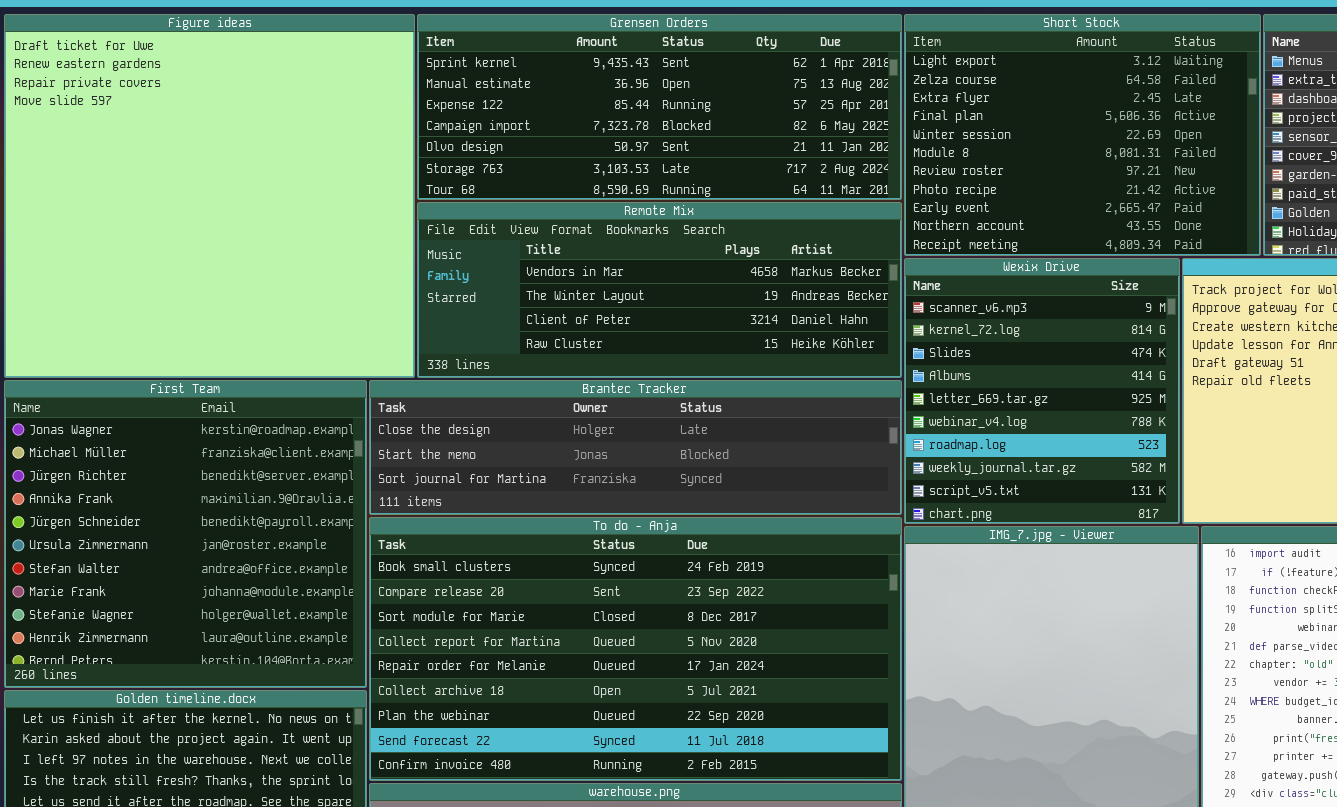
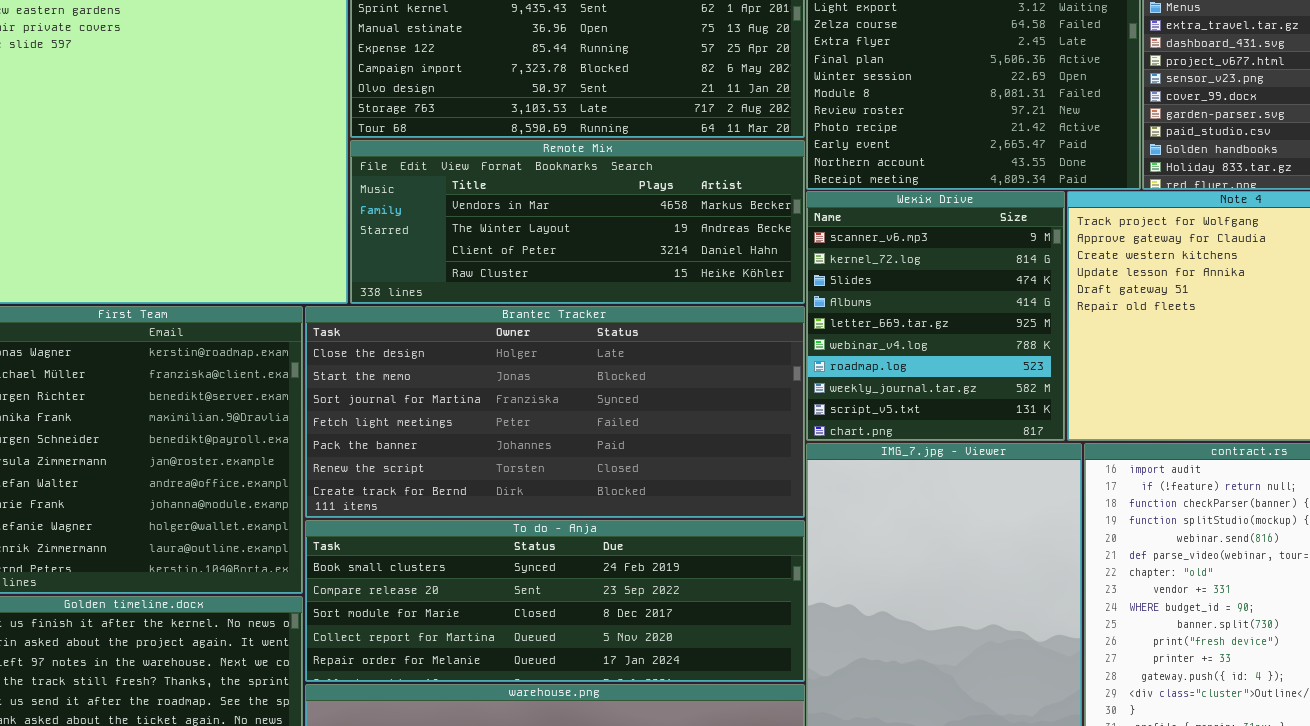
Brantec Tracker: [369,380,902,515] -> [305,306,805,518], resized
To do - Anja: [369,517,902,781] -> [305,520,805,682], resized

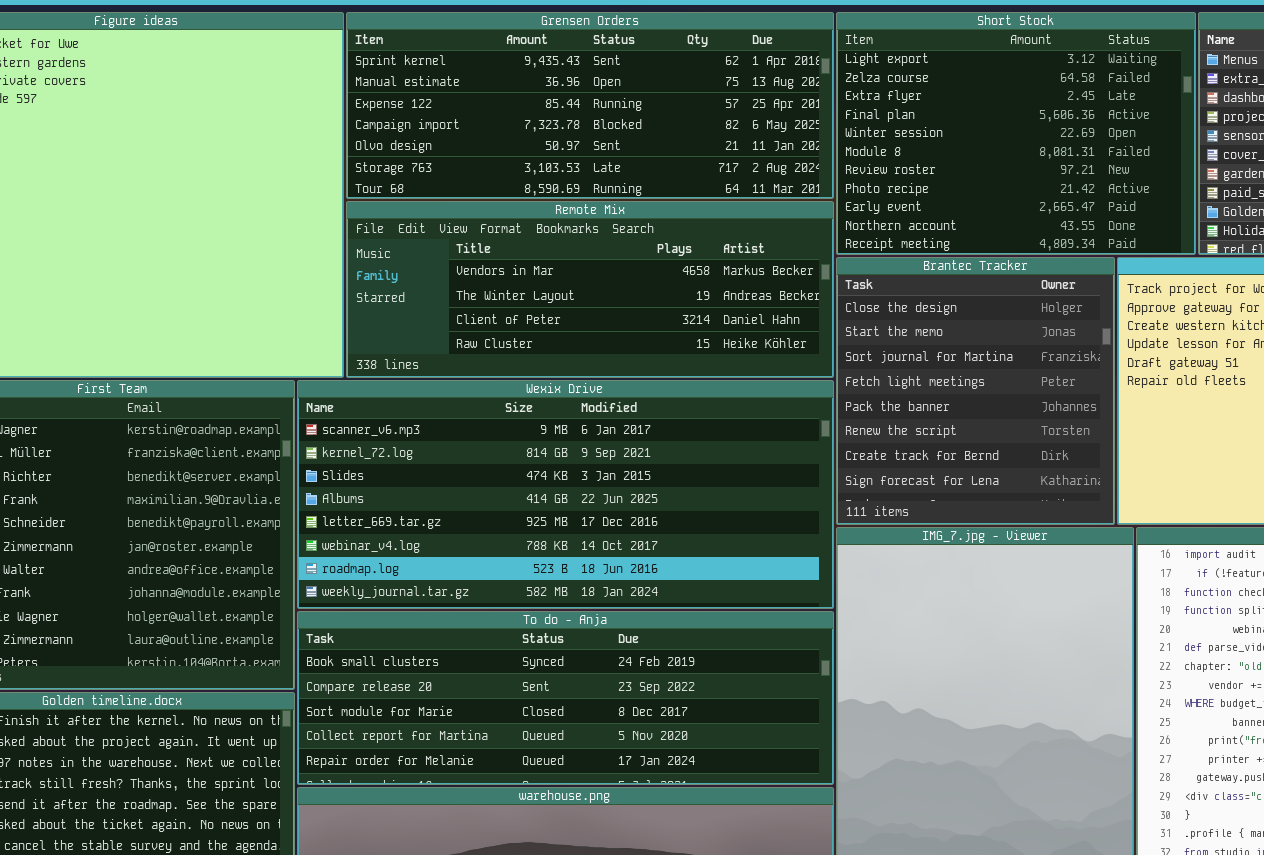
Wexix Drive: [806,191,1065,441] -> [297,380,834,609], moved, resized
Brantec Tracker: [305,306,805,518] -> [836,257,1115,525], moved, resized

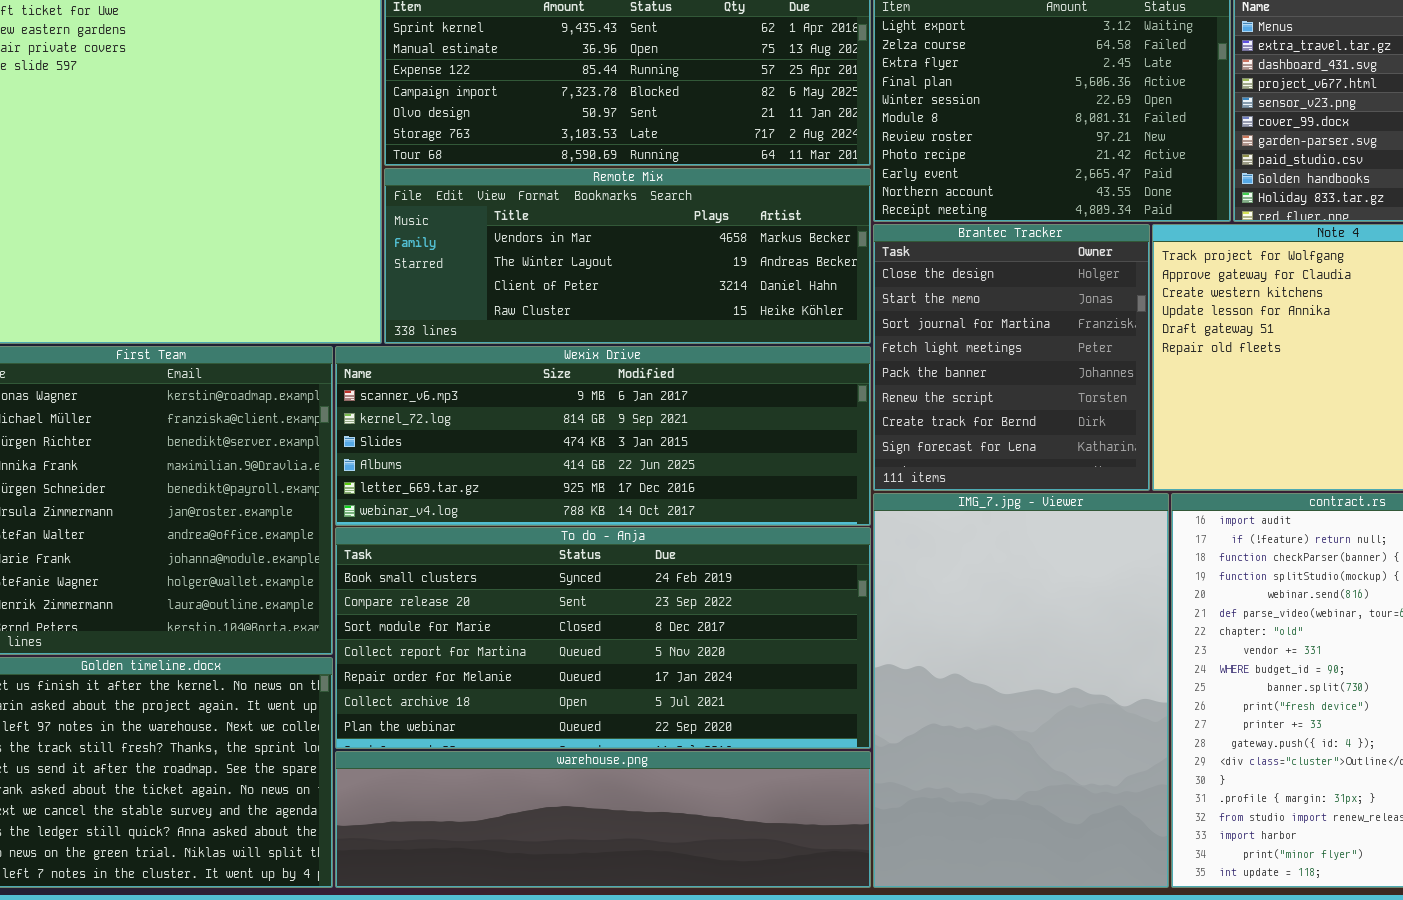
Wexix Drive: [297,380,834,609] -> [335,346,871,526], resized
To do - Anja: [297,611,834,785] -> [335,527,871,749], resized

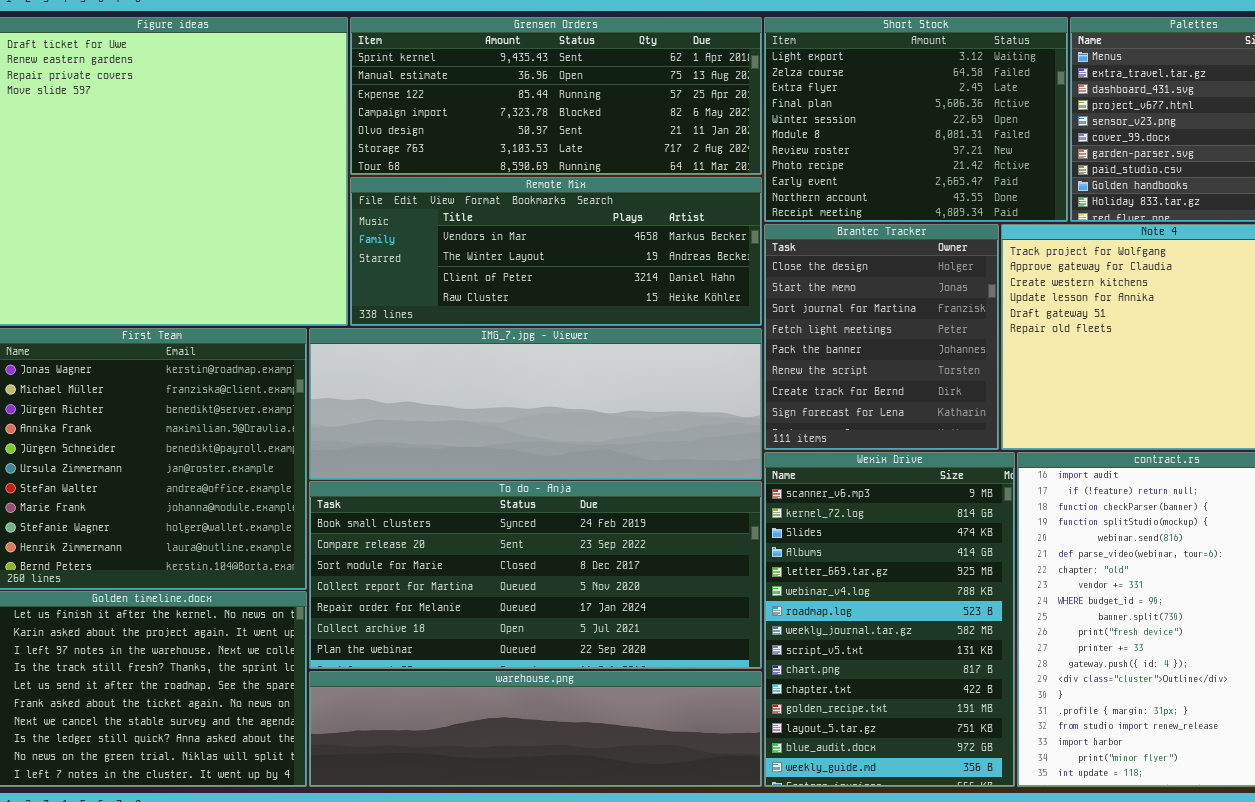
Wexix Drive: [335,346,871,526] -> [764,452,1015,787], moved, resized
IMG_7.jpg - Viewer: [873,493,1169,888] -> [309,328,762,480], moved, resized

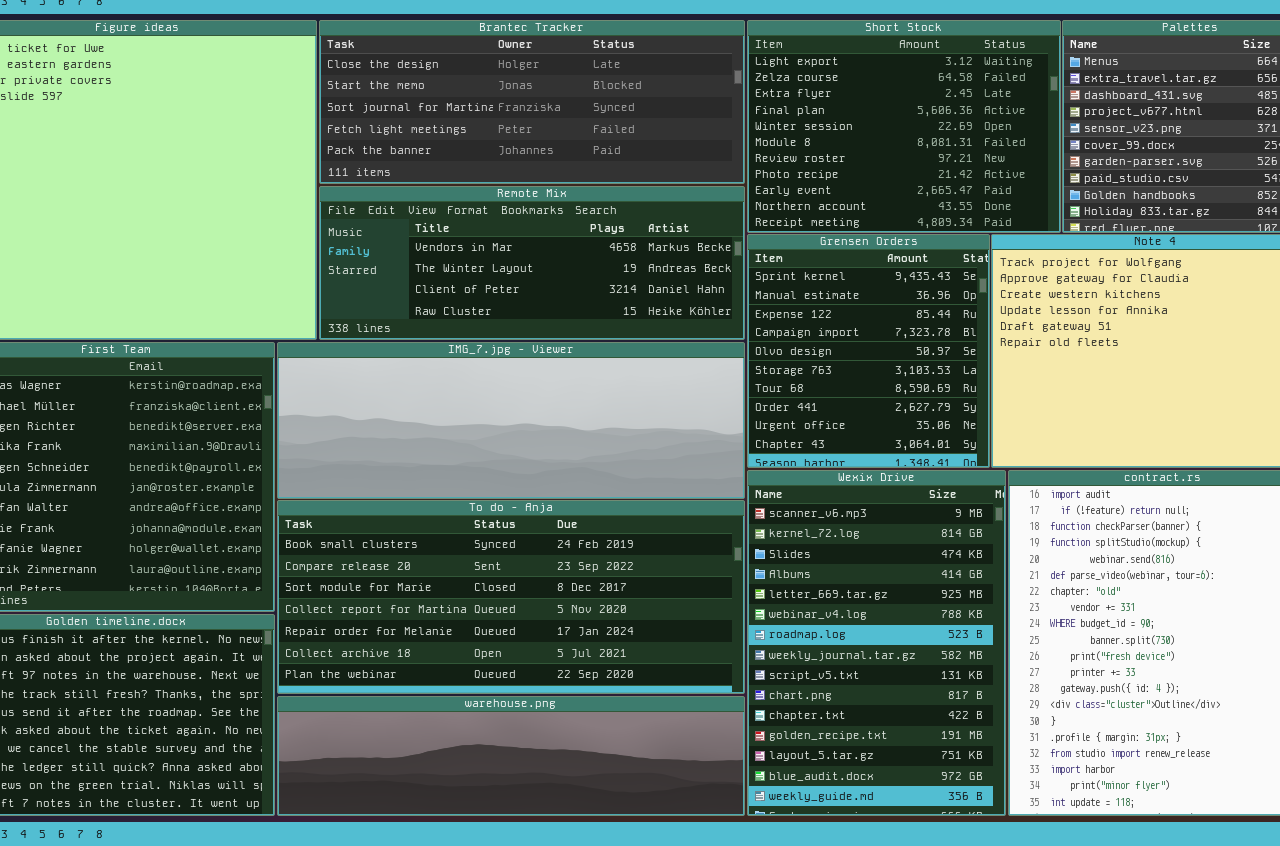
Grensen Orders: [350,17,762,175] -> [747,234,990,468], moved, resized
Brantec Tracker: [764,224,999,450] -> [319,20,745,184], moved, resized

